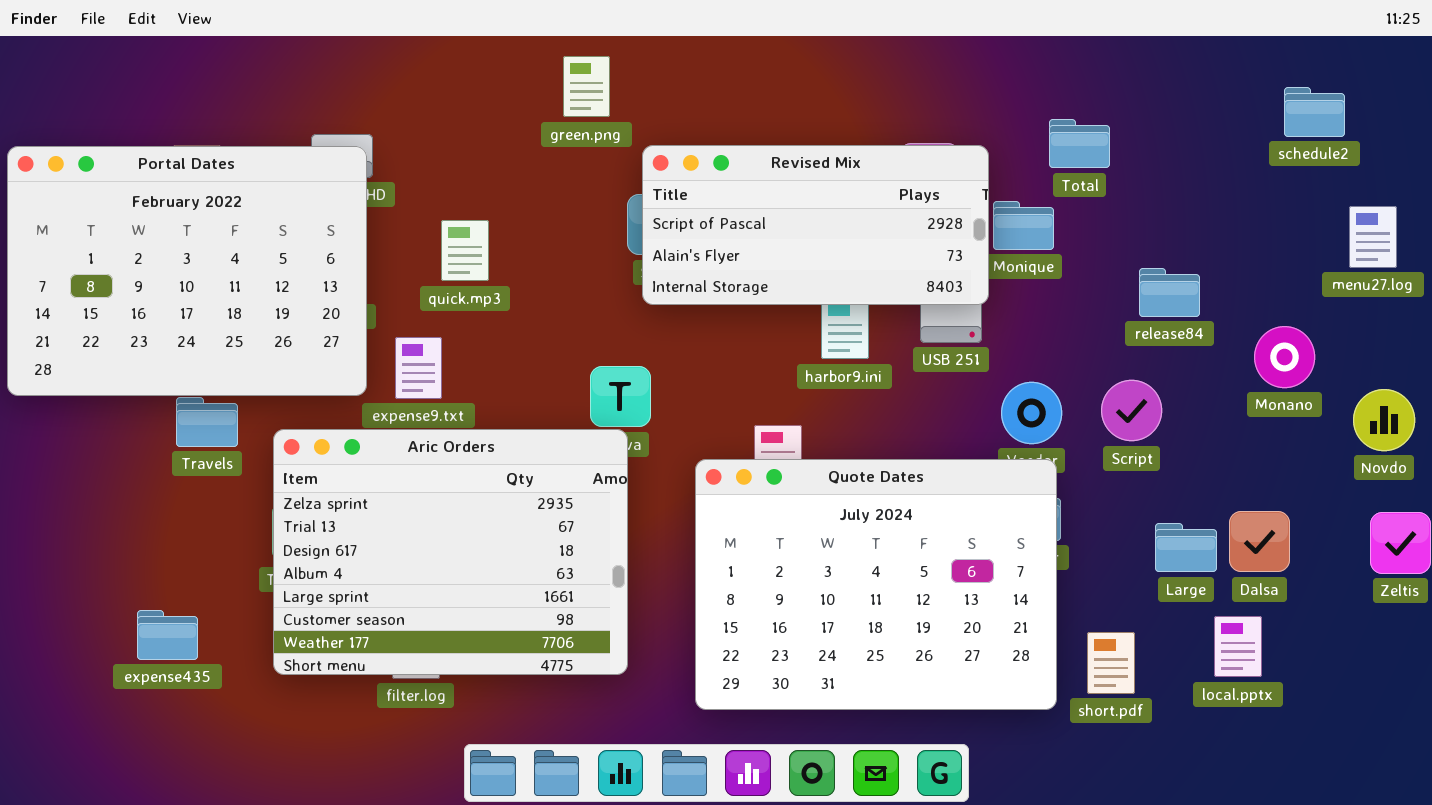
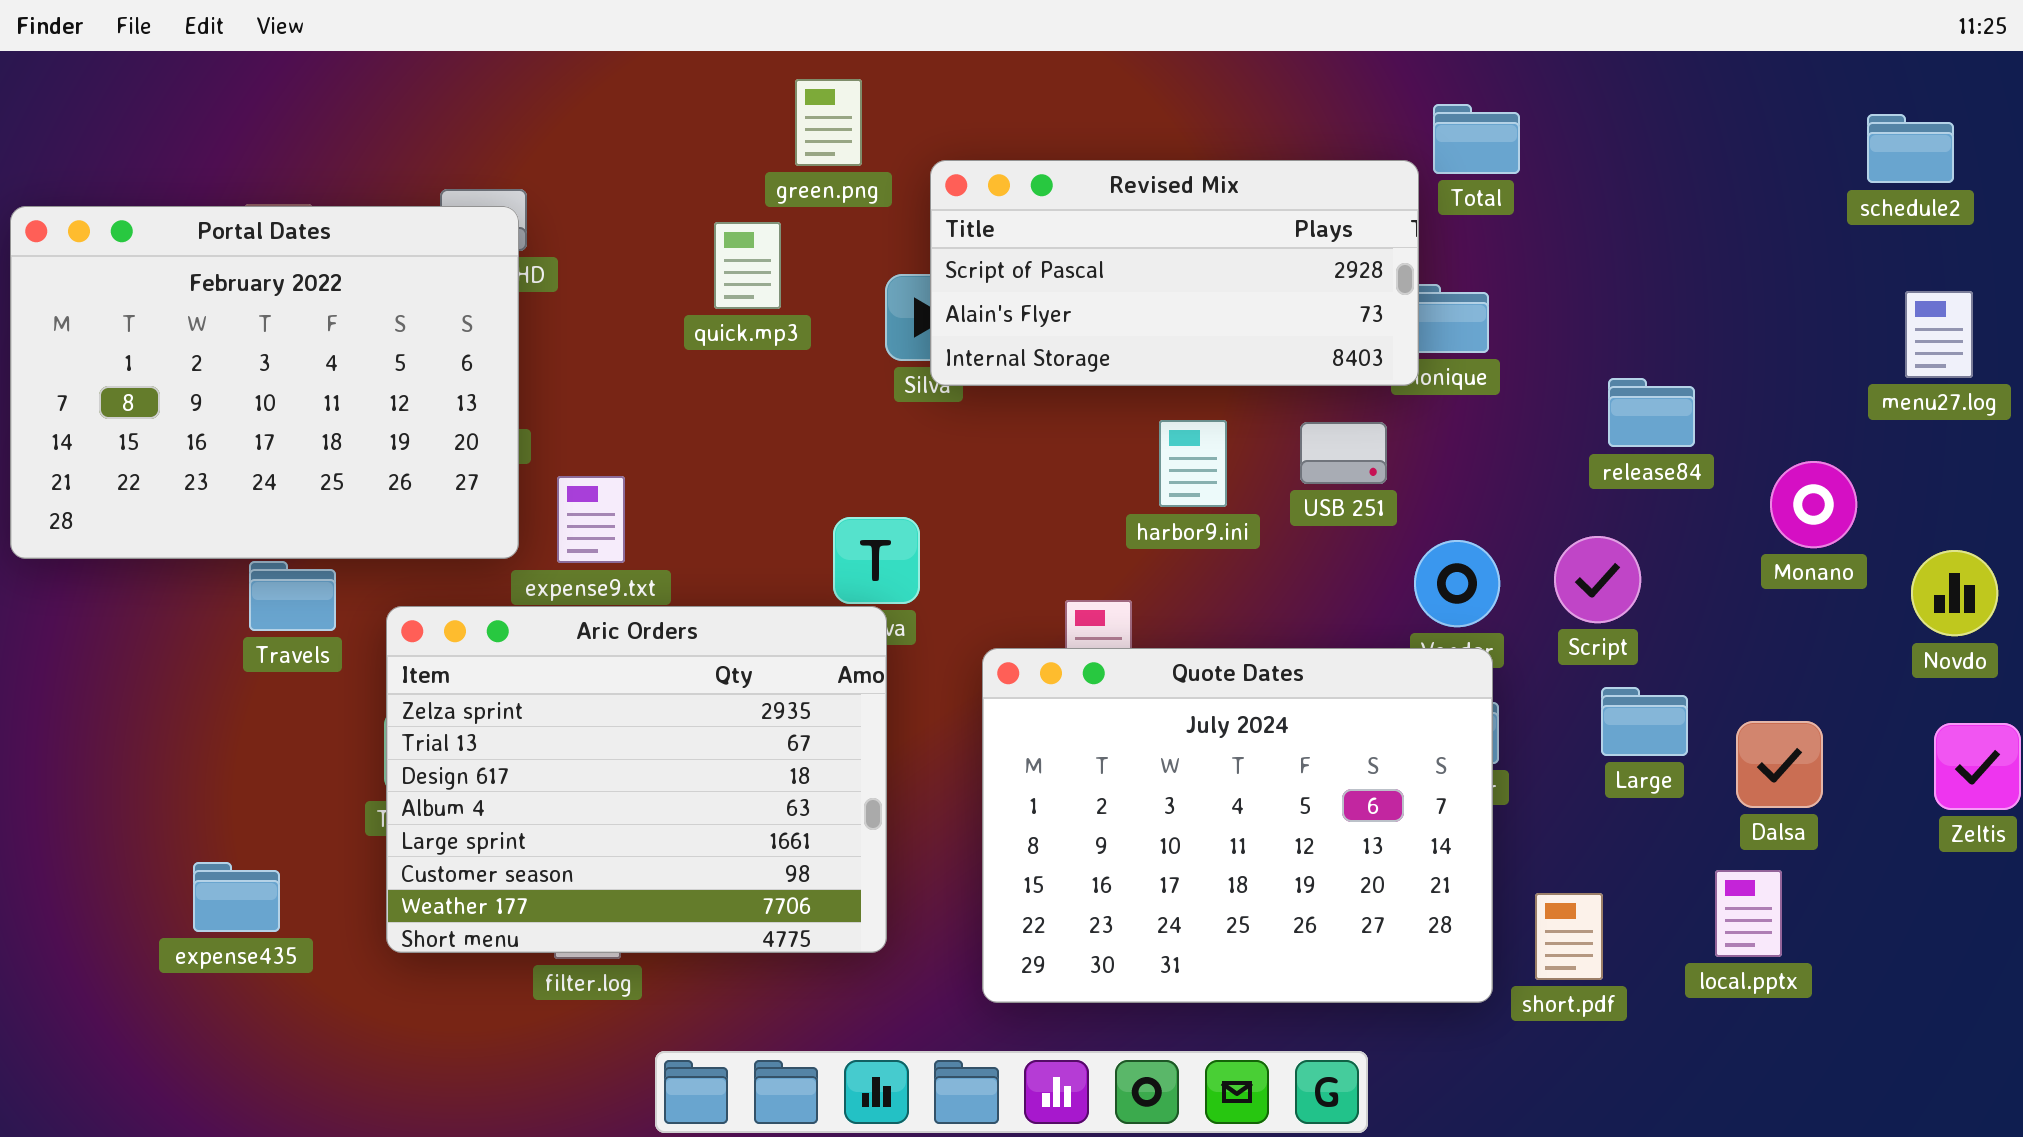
schedule2: [1284,87,1345,137] -> [1867,114,1954,183], moved
Total: [1049,119,1110,168] -> [1433,104,1520,174], moved
Revised Mix: [642,145,989,305] -> [930,160,1419,386], moved
quick.mp3: [441,220,489,281] -> [714,222,781,309], moved
Large: [1155,523,1217,572] -> [1601,687,1688,756], moved

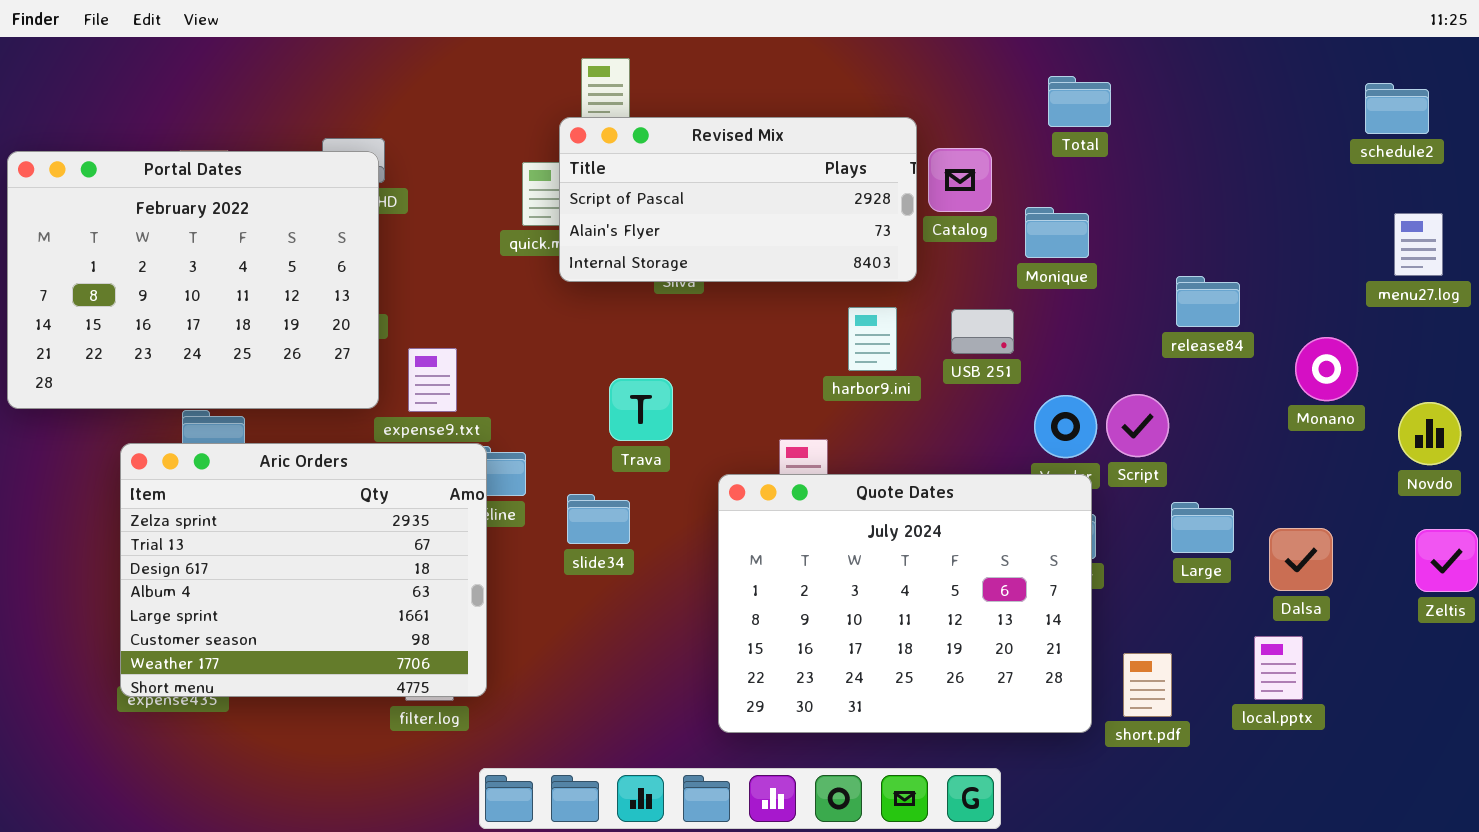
Revised Mix: [930,160,1419,386] -> [559,117,917,282], moved
Script: [1554,536,1641,623] -> [1106,394,1169,457], moved
Aric Orders: [386,606,887,953] -> [120,443,487,697], moved

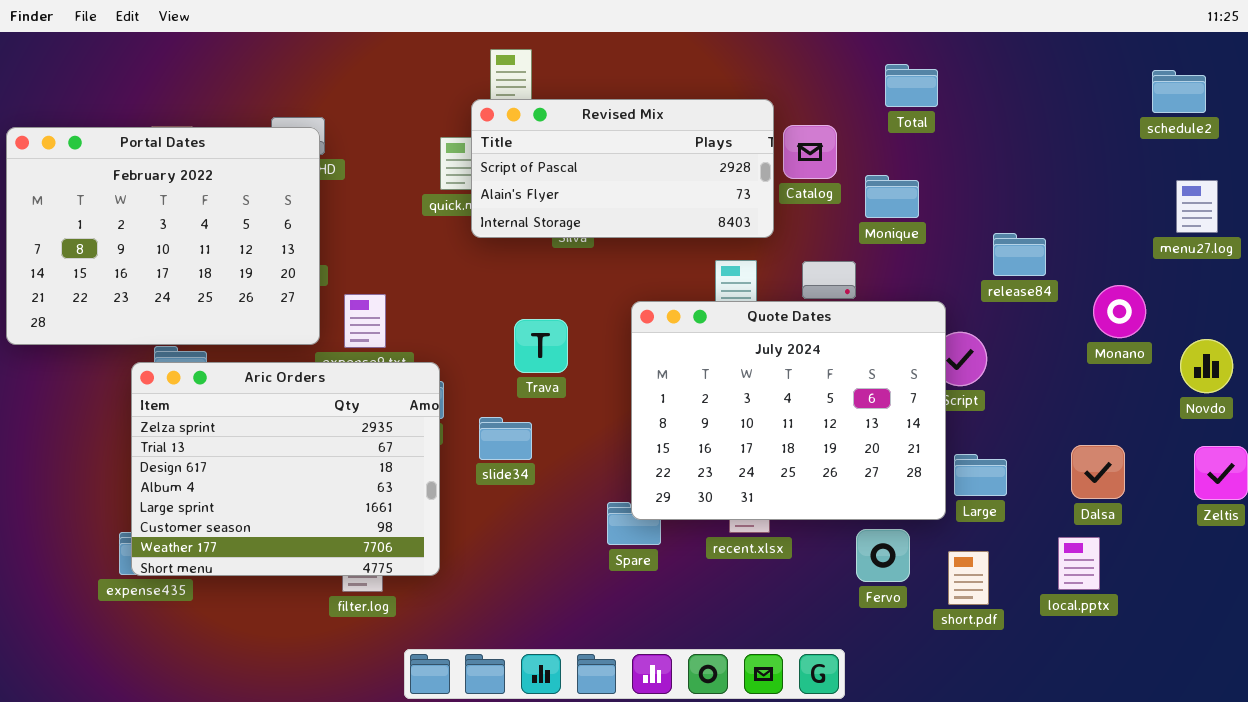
Aric Orders: [120,443,487,697] -> [131,362,440,576], moved
Quote Dates: [718,474,1092,733] -> [631,301,946,520], moved
Large: [1171,502,1234,553] -> [954,454,1007,496], moved

